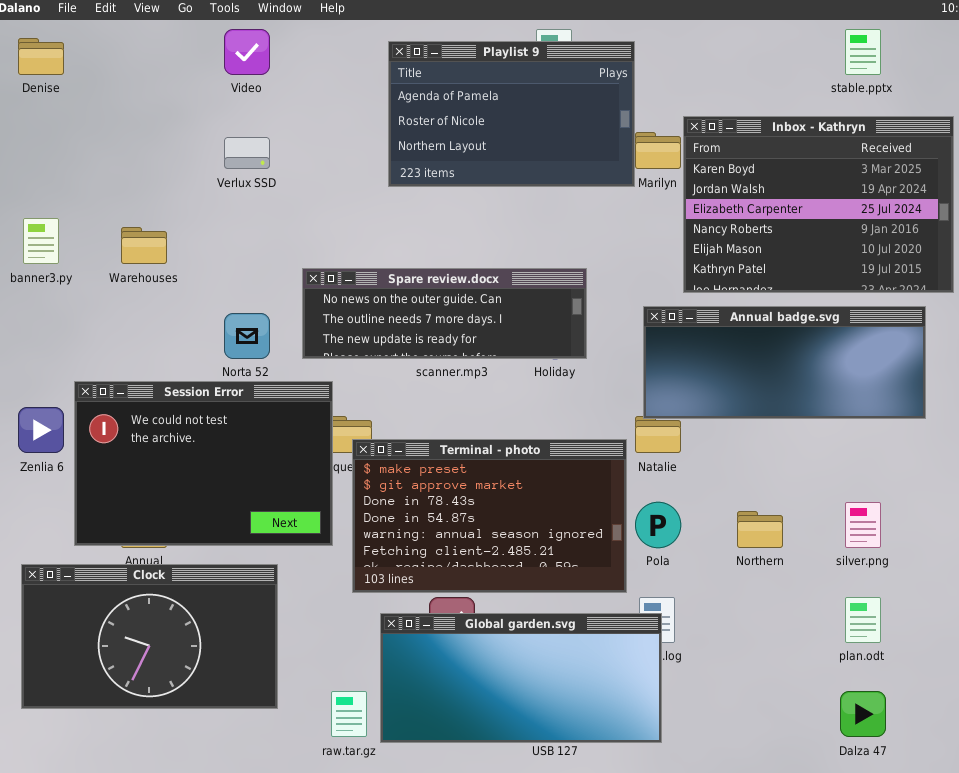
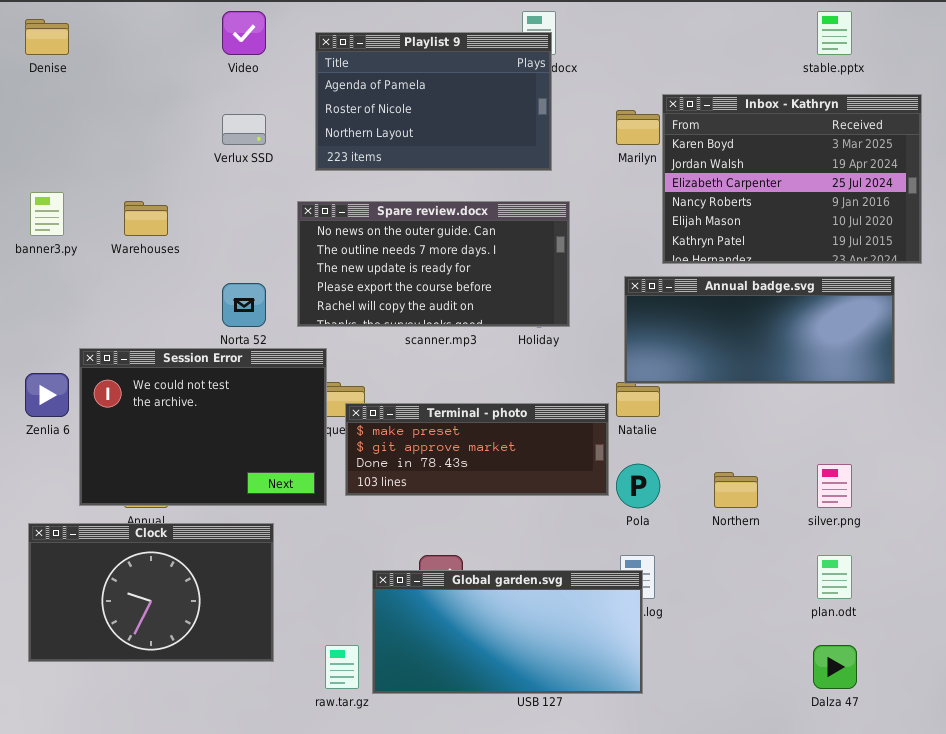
Playlist 9: [388,41,635,187] -> [315,32,552,171], moved
Spare review.docx: [302,268,587,359] -> [297,201,570,327], resized
Terminal - photo: [352,439,627,593] -> [345,403,609,496], resized

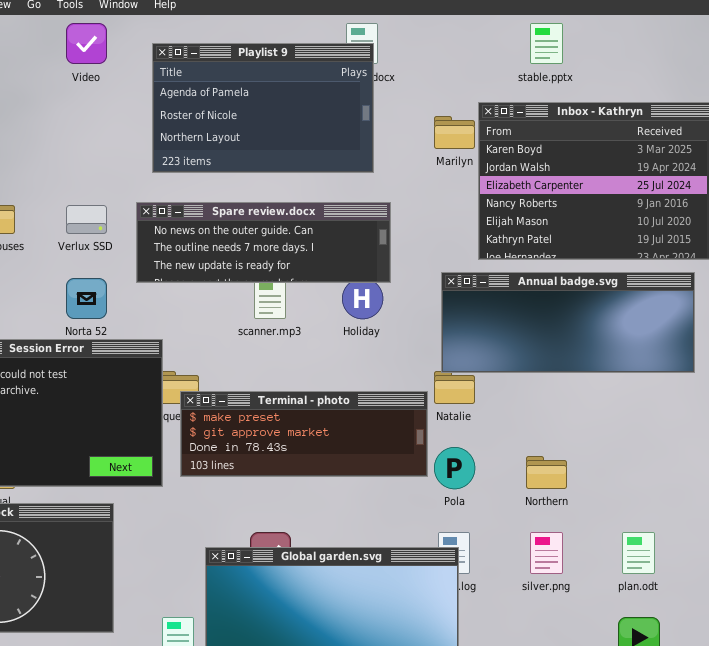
stable.pptx: [817,11,852,55] -> [530,23,563,64], moved
Verlux SSD: [222,114,266,145] -> [66,205,107,234], moved
Spare review.docx: [297,201,570,327] -> [136,202,391,283], resized
silver.png: [817,464,852,508] -> [530,532,563,574], moved

